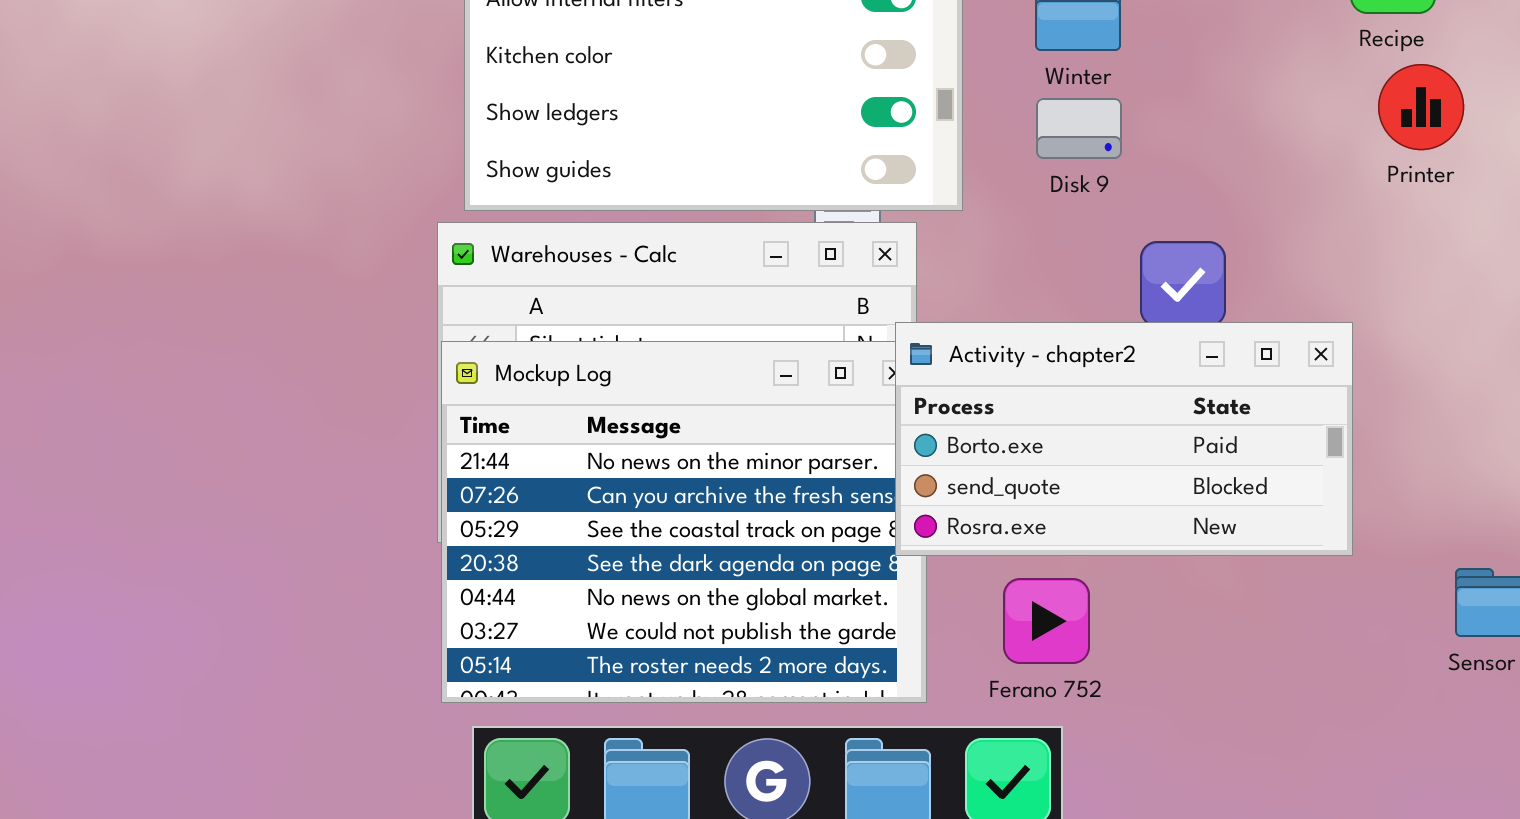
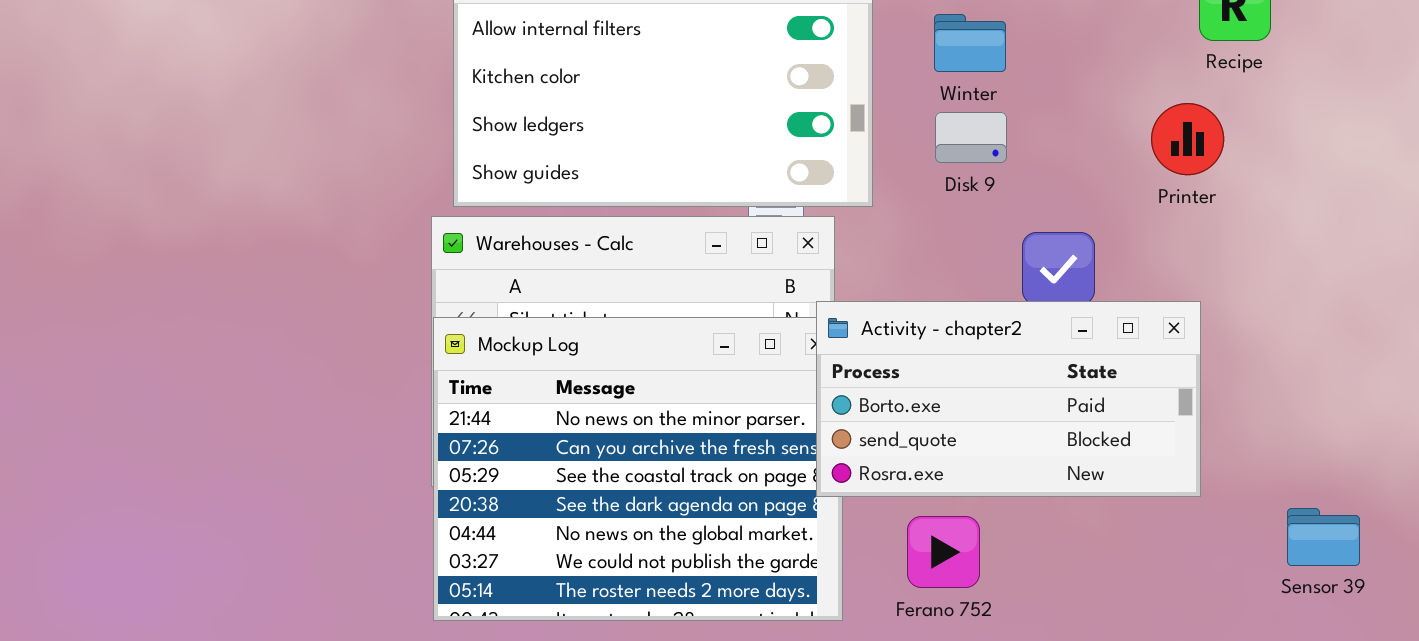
Printer: [1378,64,1464,150] -> [1151,103,1224,175], moved

